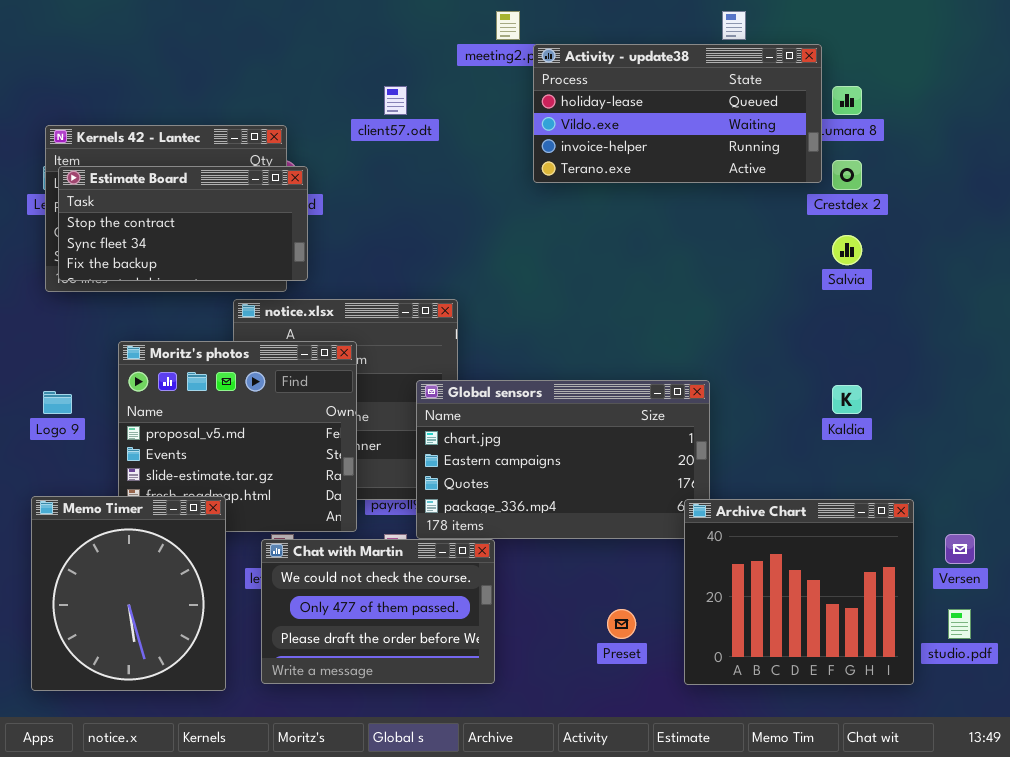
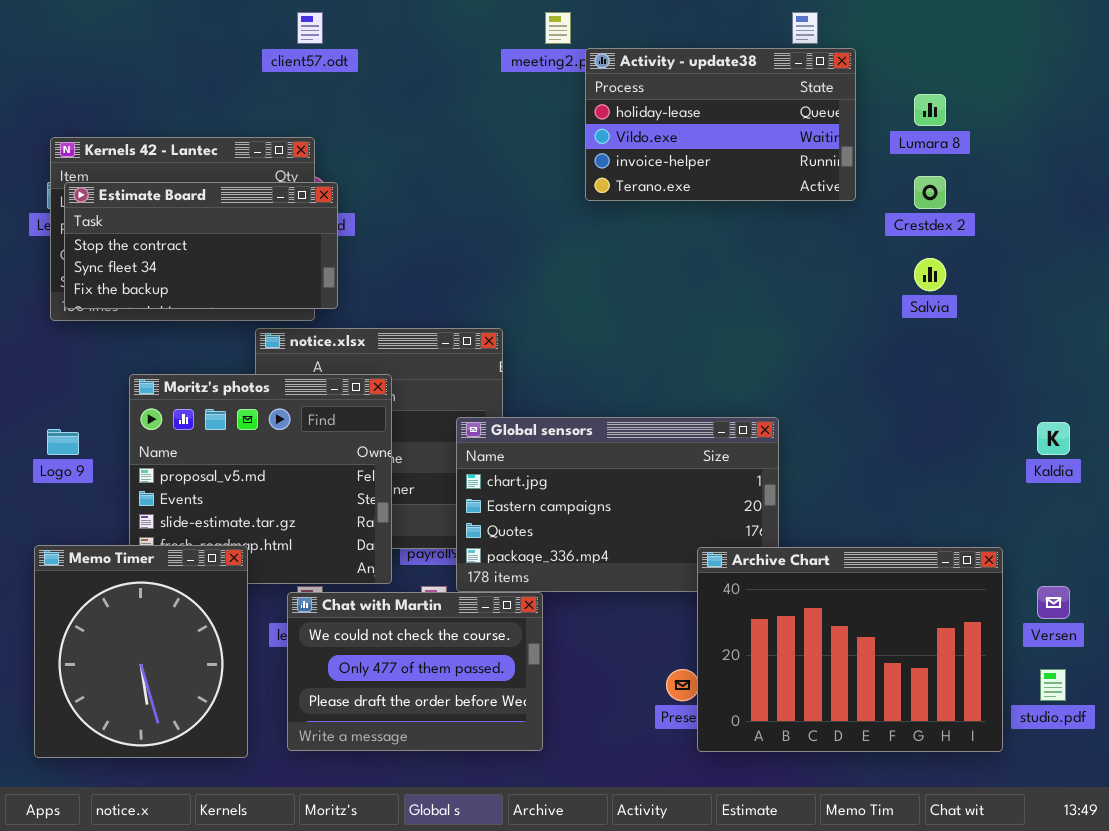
Activity - update38: [533,44,822,183] -> [585,48,856,201], resized
client57.odt: [384,86,407,115] -> [297,12,323,44], moved
Kaldia: [832,385,862,414] -> [1037,422,1070,455], moved
Archive Chart: [684,499,914,685] -> [697,547,1003,752], resized

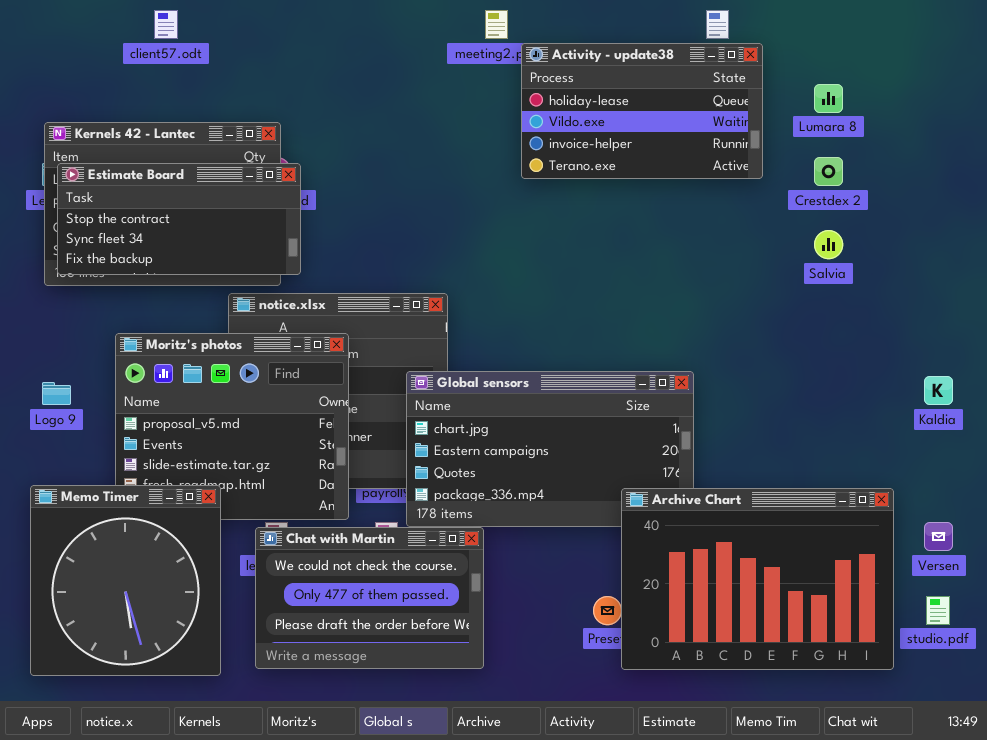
client57.odt: [297,12,323,44] -> [154,10,178,39], moved

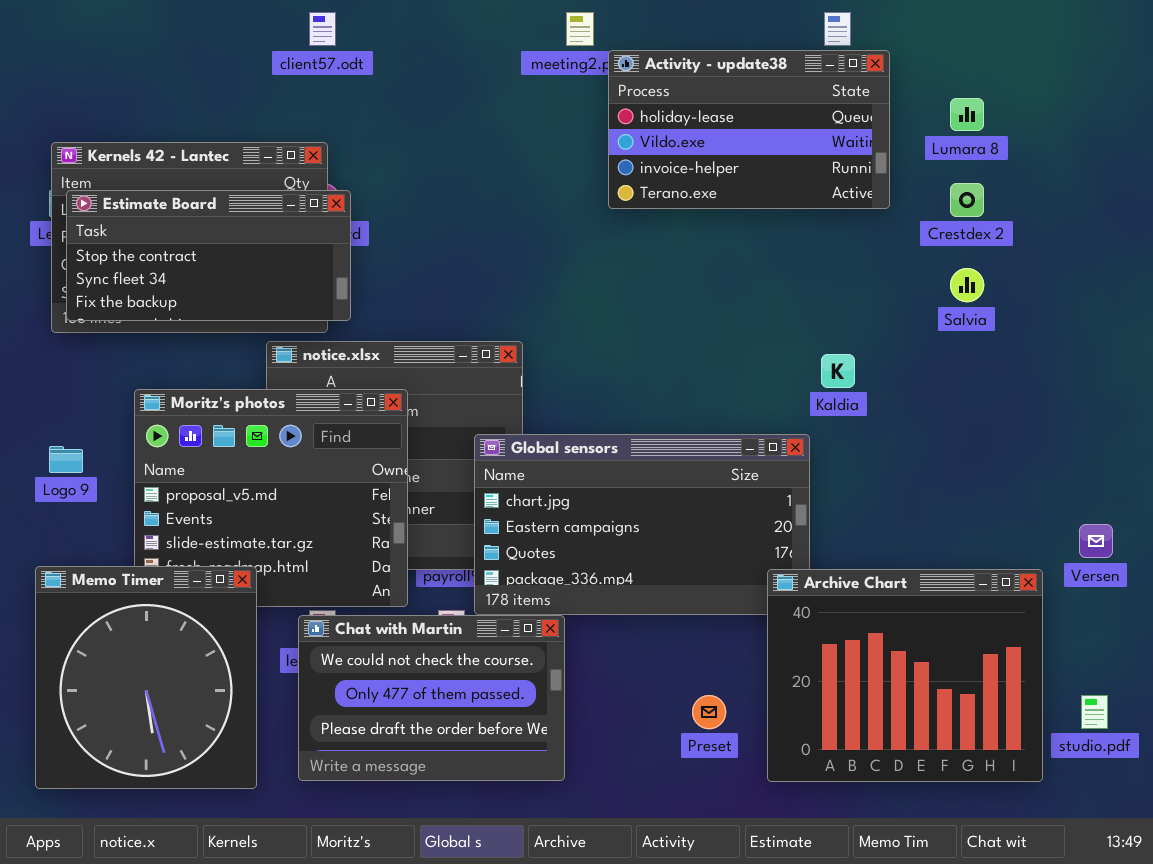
client57.odt: [154,10,178,39] -> [309,12,336,46], moved
Kaldia: [924,376,953,405] -> [821,354,855,388], moved
Archive Chart: [621,488,894,670] -> [767,569,1043,782], resized
Versen: [924,522,953,551] -> [1079,524,1113,558], moved

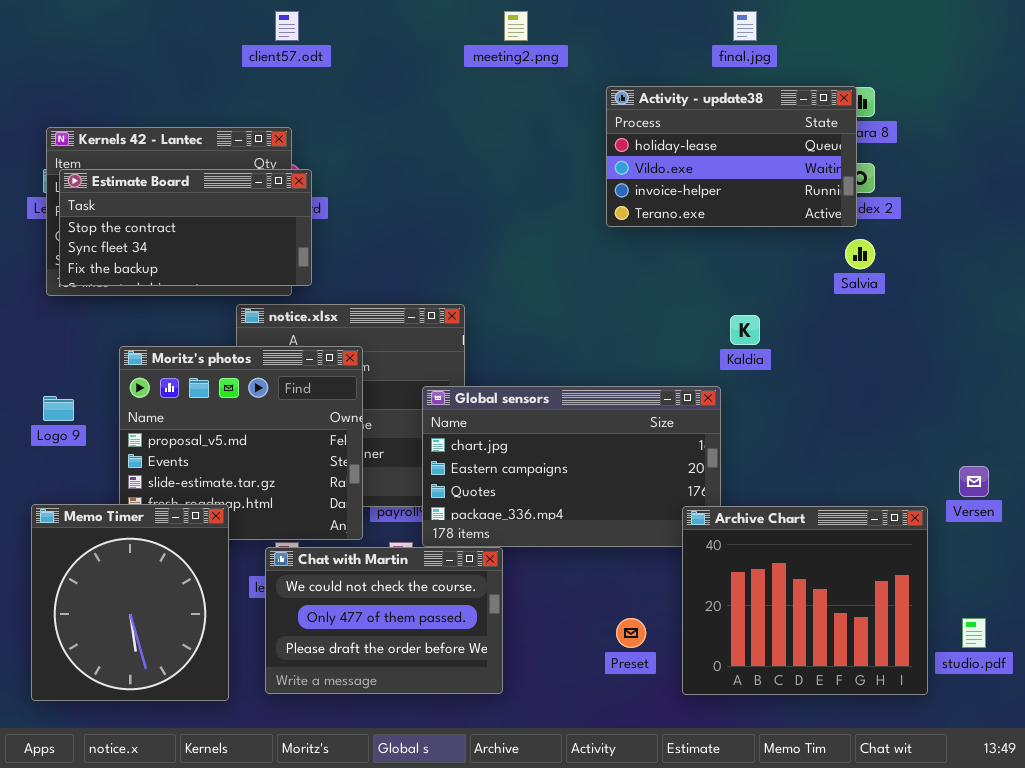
Activity - update38: [608,50,890,209] -> [606,86,857,227], moved

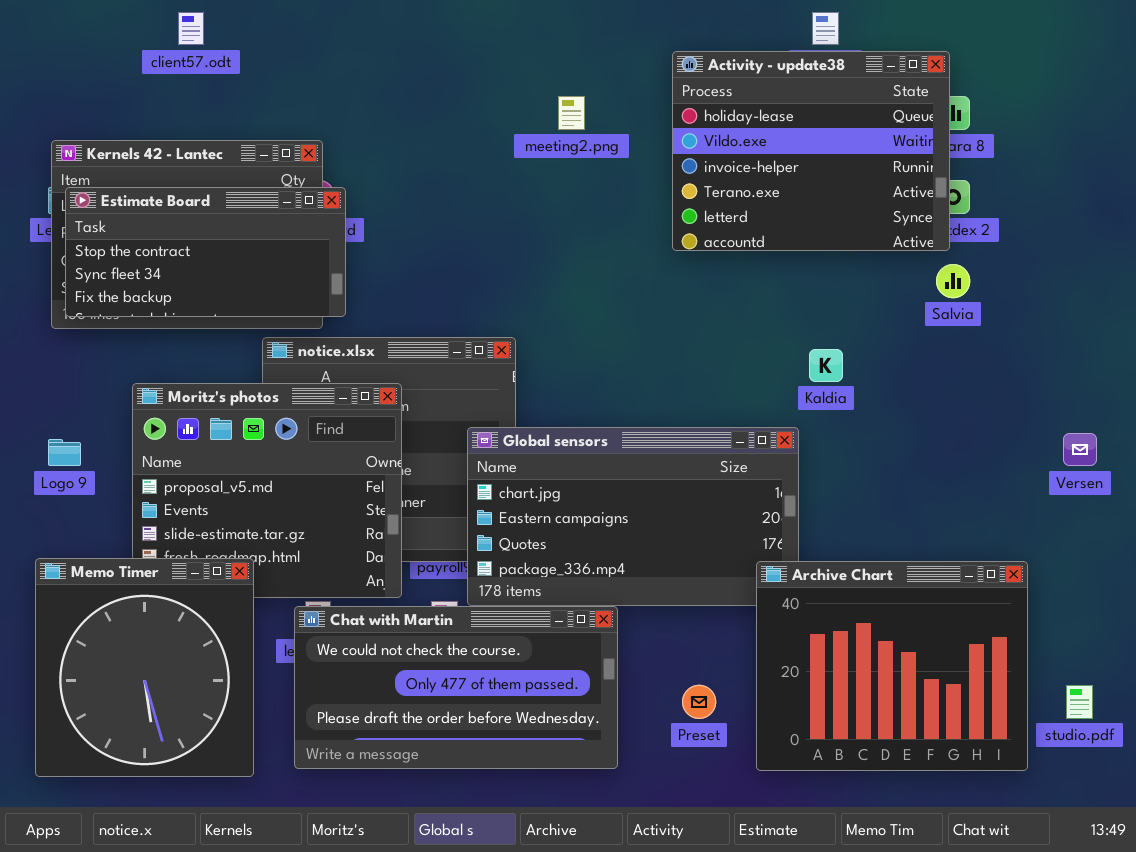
client57.odt: [275,11,299,41] -> [178,12,204,45], moved
meeting2.png: [504,11,528,41] -> [558,96,585,130], moved
Activity - update38: [606,86,857,227] -> [672,51,950,251], resized
Versen: [959,466,989,497] -> [1063,433,1097,466], moved
Chat with Martin: [265,547,503,694] -> [294,606,618,769], resized

